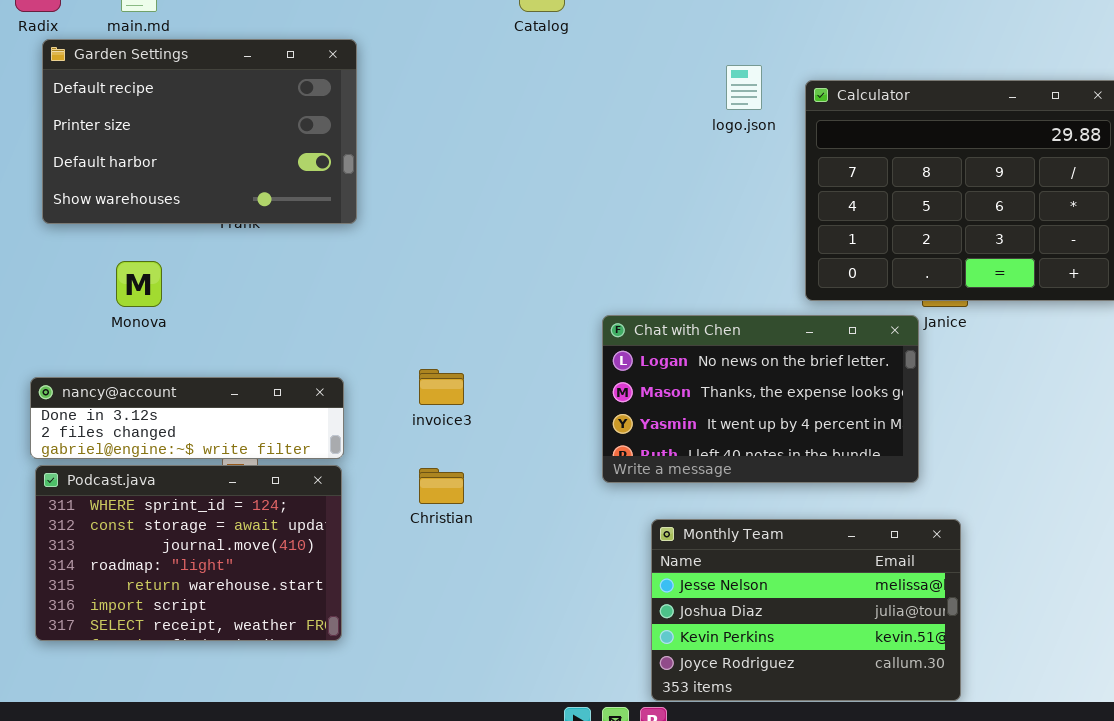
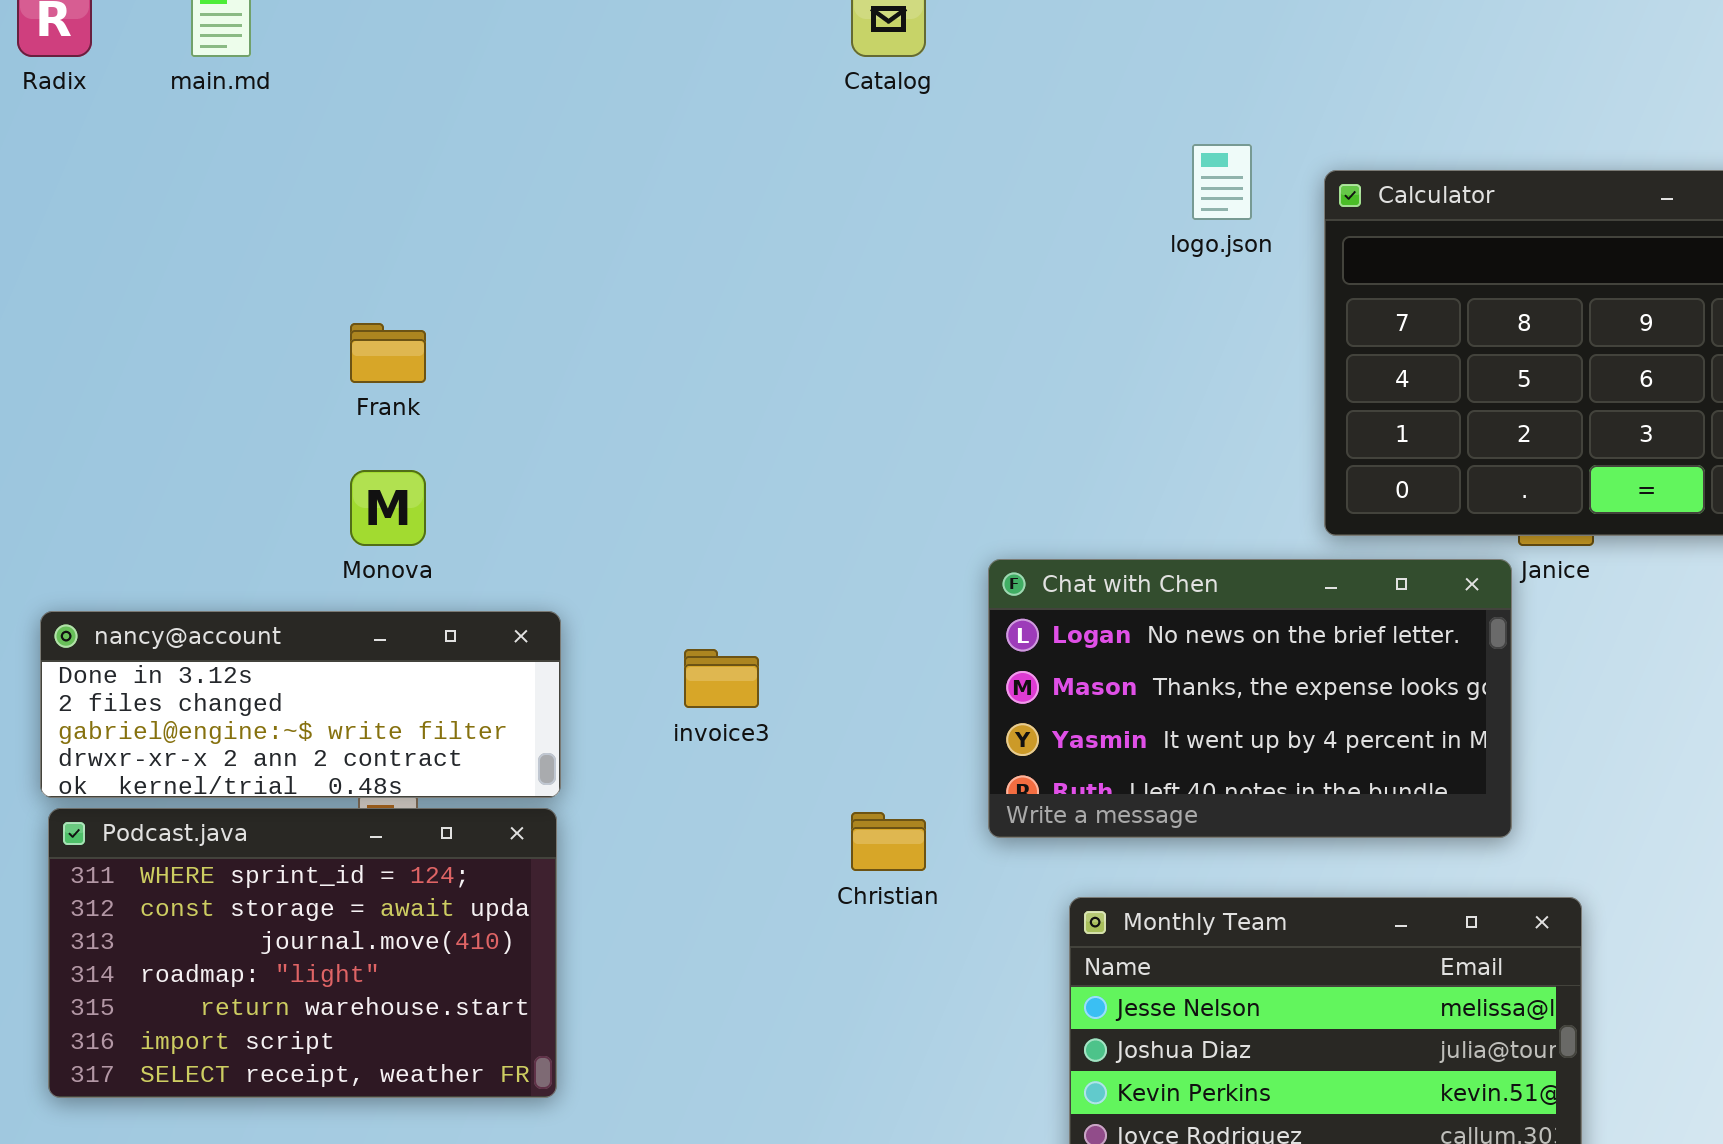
Garden Settings: [42,39,357,224] -> none, closed
Monova: [116,261,162,307] -> [350,470,426,546], moved
nancy@account: [30,377,344,459] -> [40,611,561,798], resized
Christian: [419,468,464,504] -> [851,812,926,871], moved

